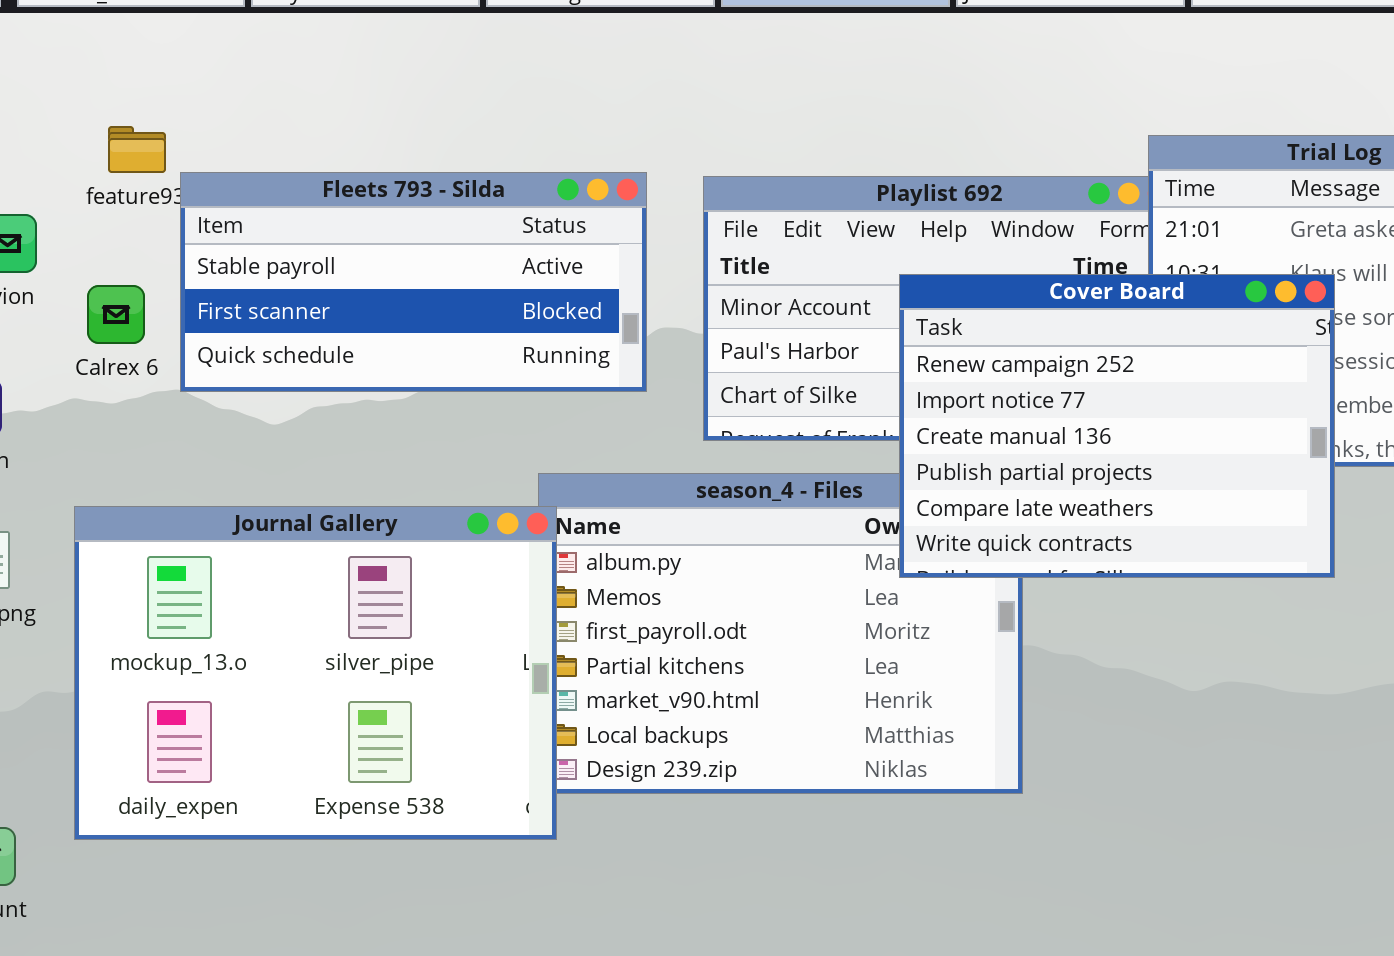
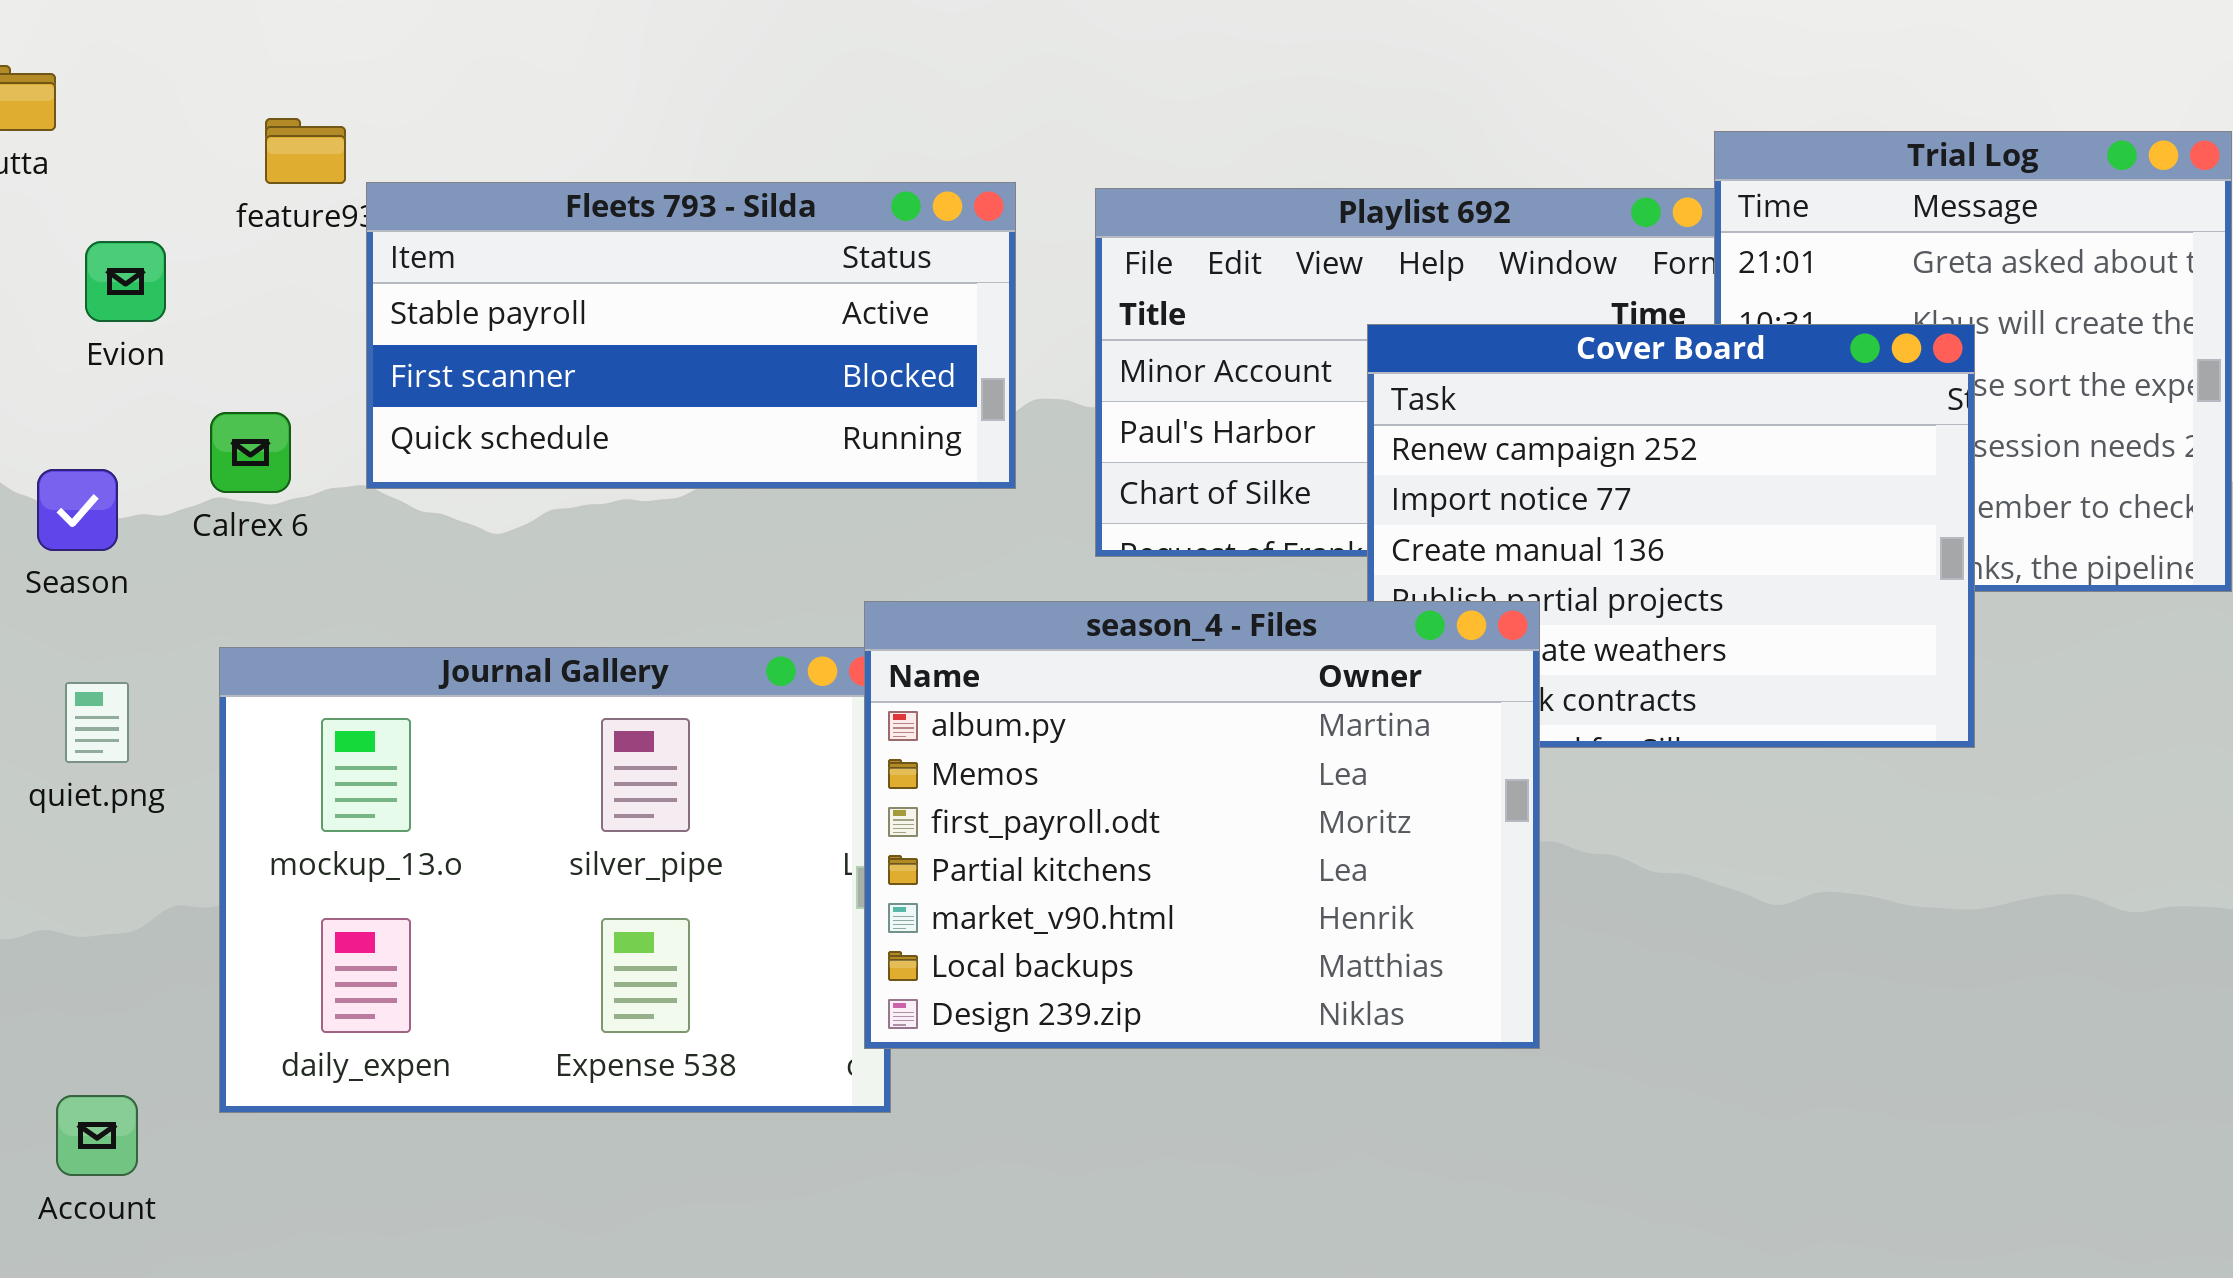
Calrex 6: [87,285,145,344] -> [210,412,291,493], moved
season_4 - Files: [538,473,1023,794] -> [864,601,1540,1049], raised

